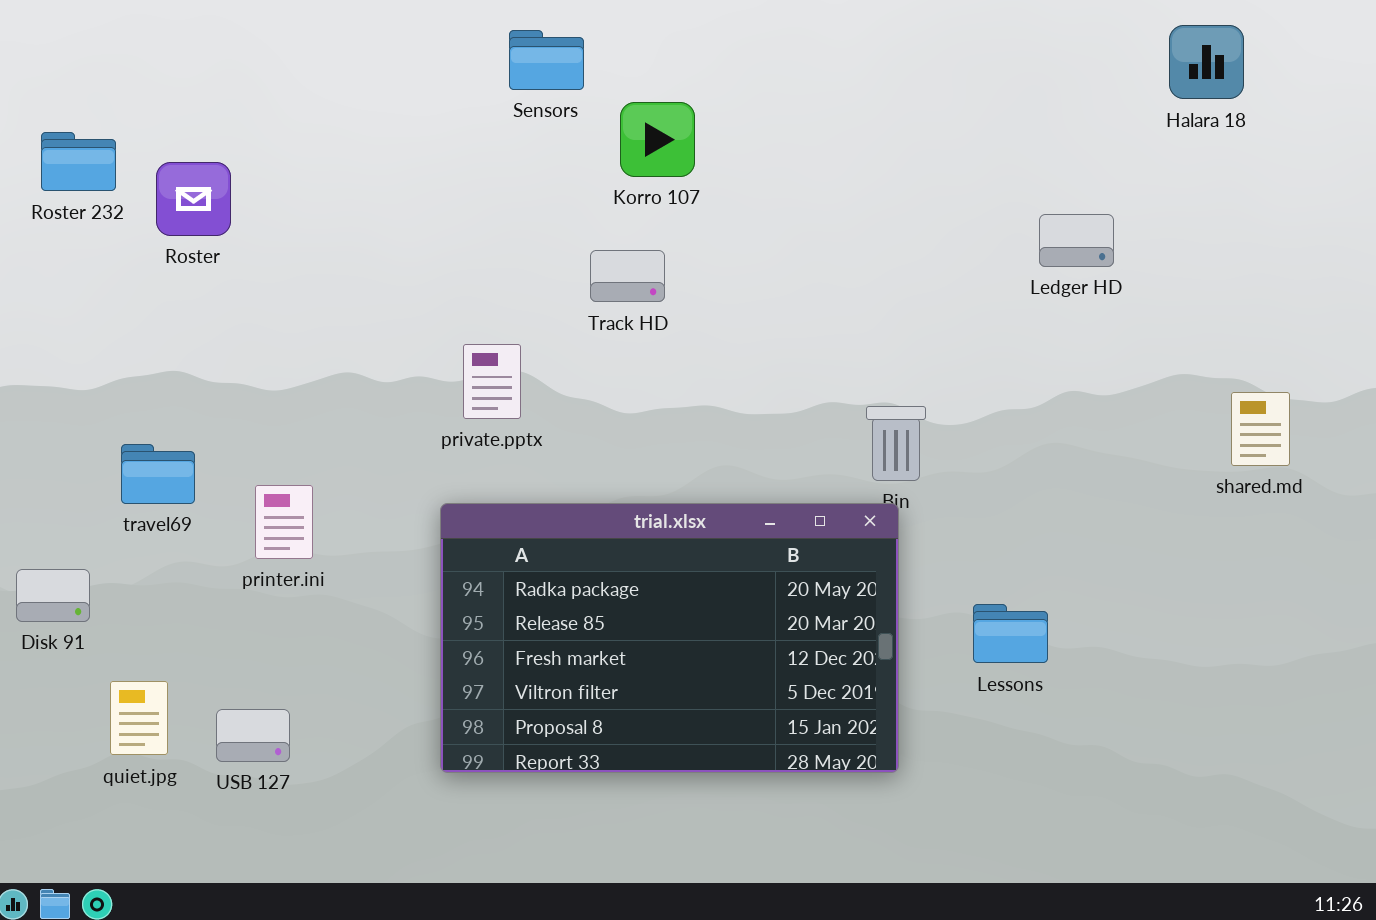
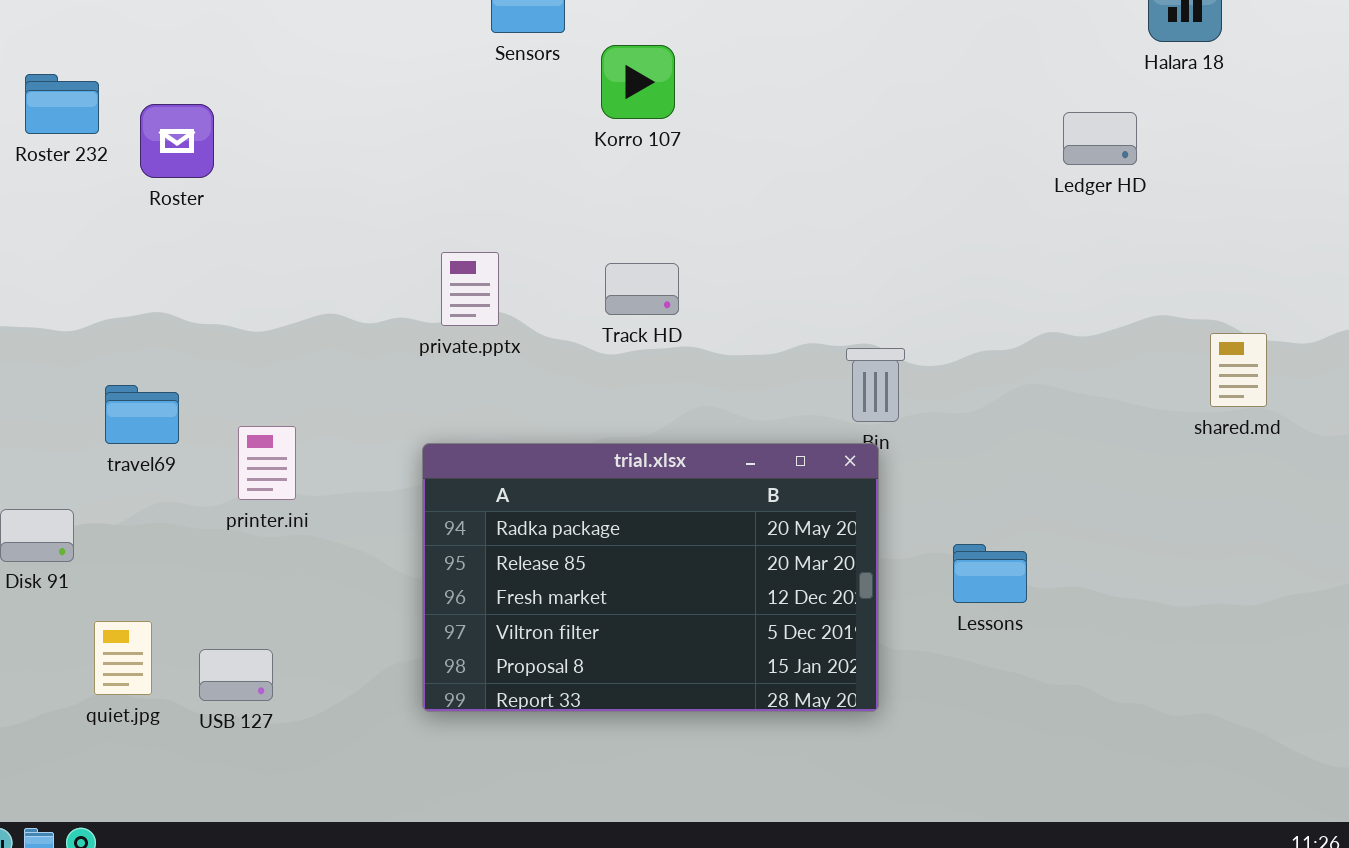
Ledger HD: [1039,214,1114,267] -> [1063,112,1137,165], moved
Track HD: [590,250,665,302] -> [605,263,679,315], moved
private.pptx: [463,344,521,419] -> [441,252,499,326], moved

